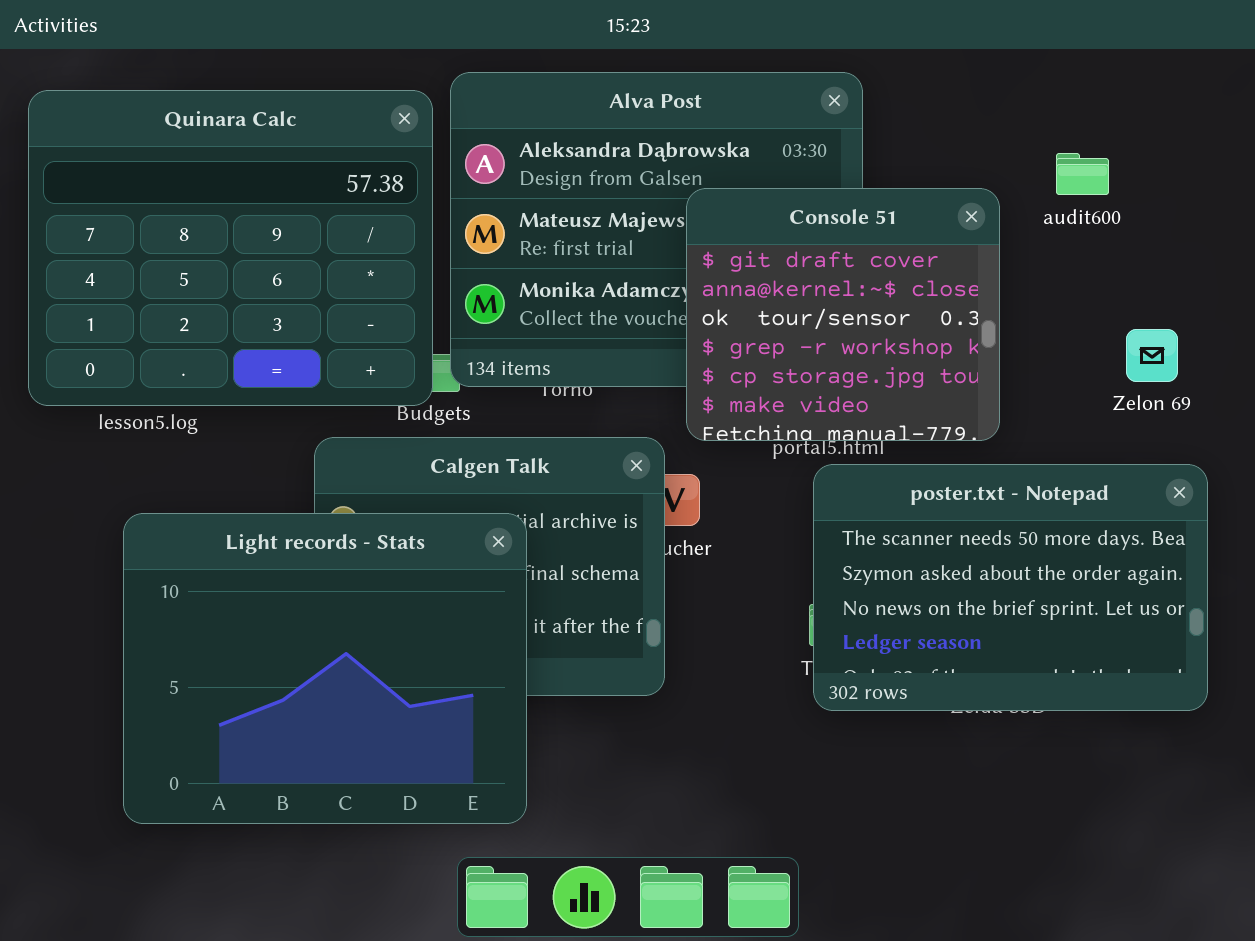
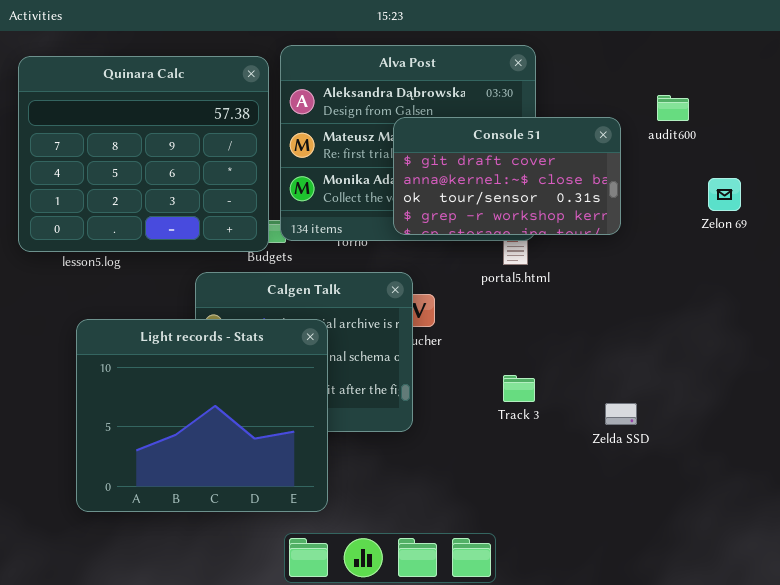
Console 51: [686,188,1000,441] -> [393,117,621,235], resized
Zelon 69: [1126,329,1178,382] -> [708,178,741,211], moved
poster.txt - Notepad: [813,464,1208,711] -> none, closed

